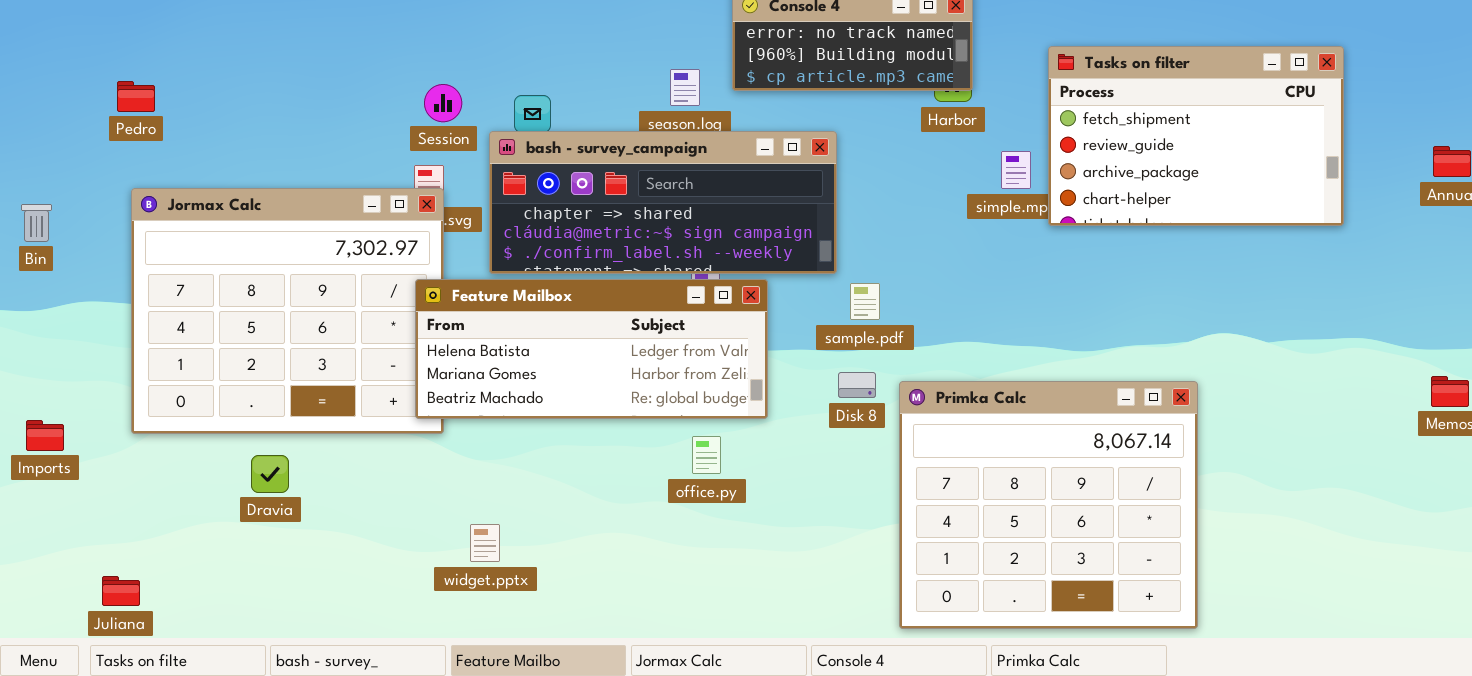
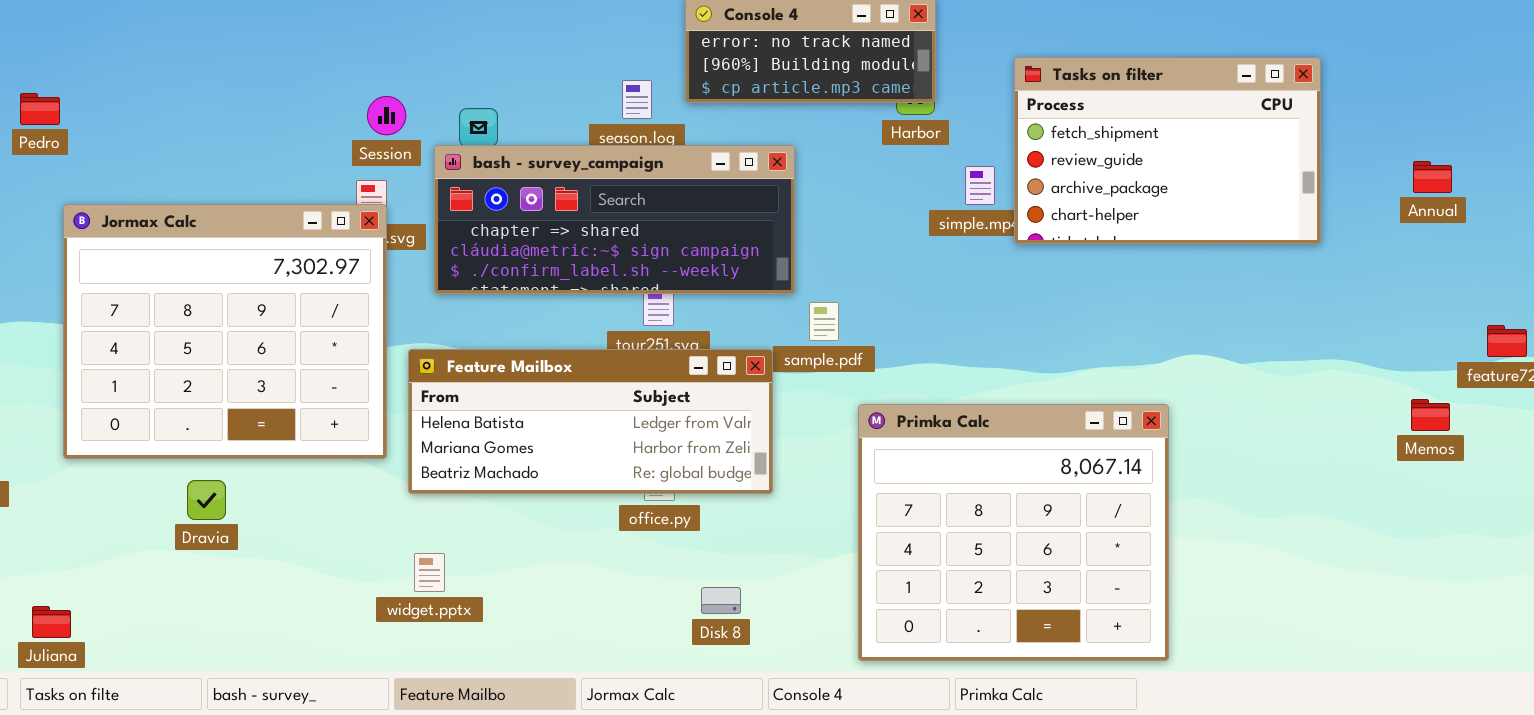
Pedro: [117,81,155,112] -> [20,93,60,125], moved
Feature Mailbox: [415,279,768,419] -> [408,349,773,494], moved
Disk 8: [838,372,876,398] -> [701,587,741,614], moved

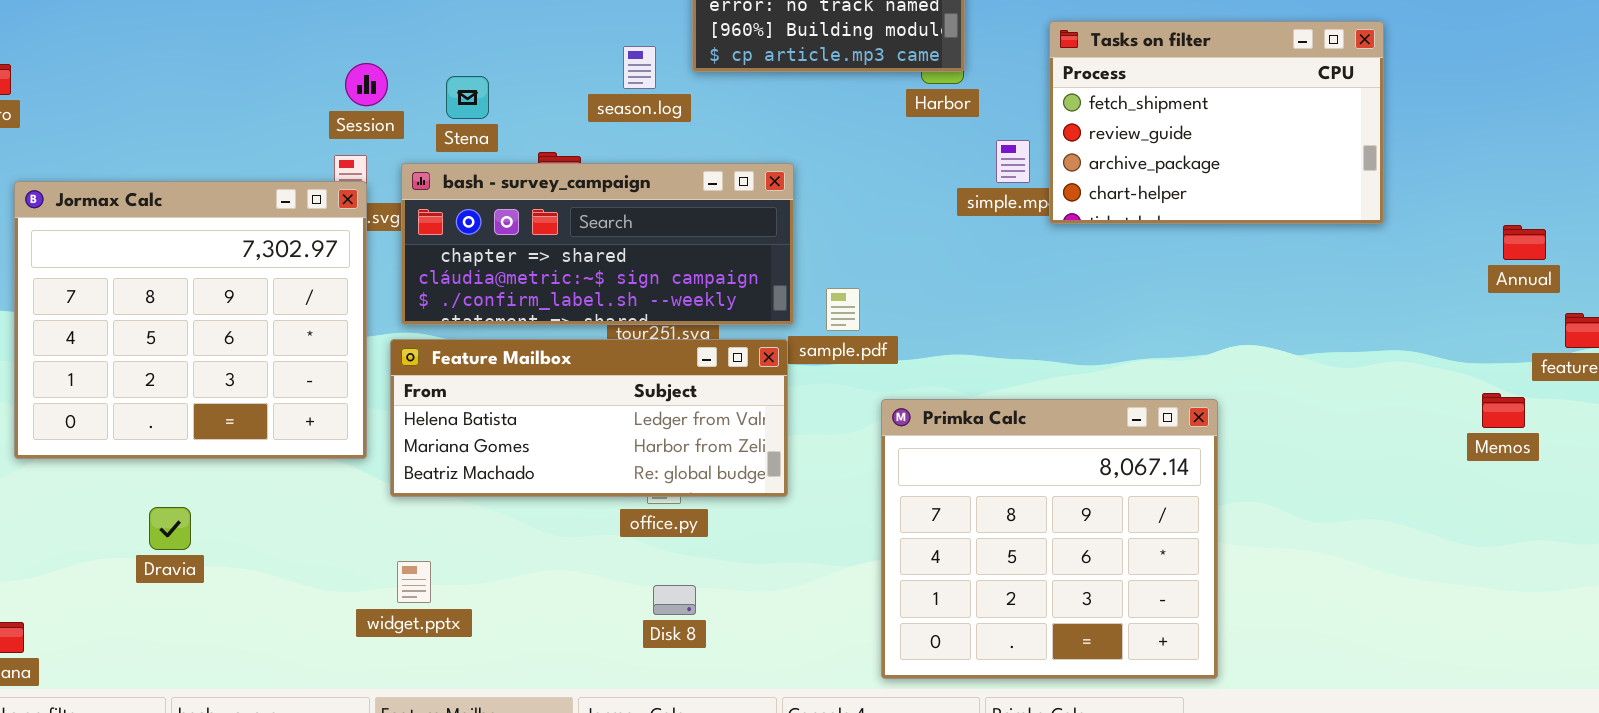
bash - survey_campaign: [434,145,795,294] -> [401,163,794,325], moved
Annual: [1413,161,1452,193] -> [1503,225,1546,260], moved
Dravia: [187,480,226,520] -> [149,507,191,550], moved
Disk 8: [701,587,741,614] -> [653,585,696,615], moved

